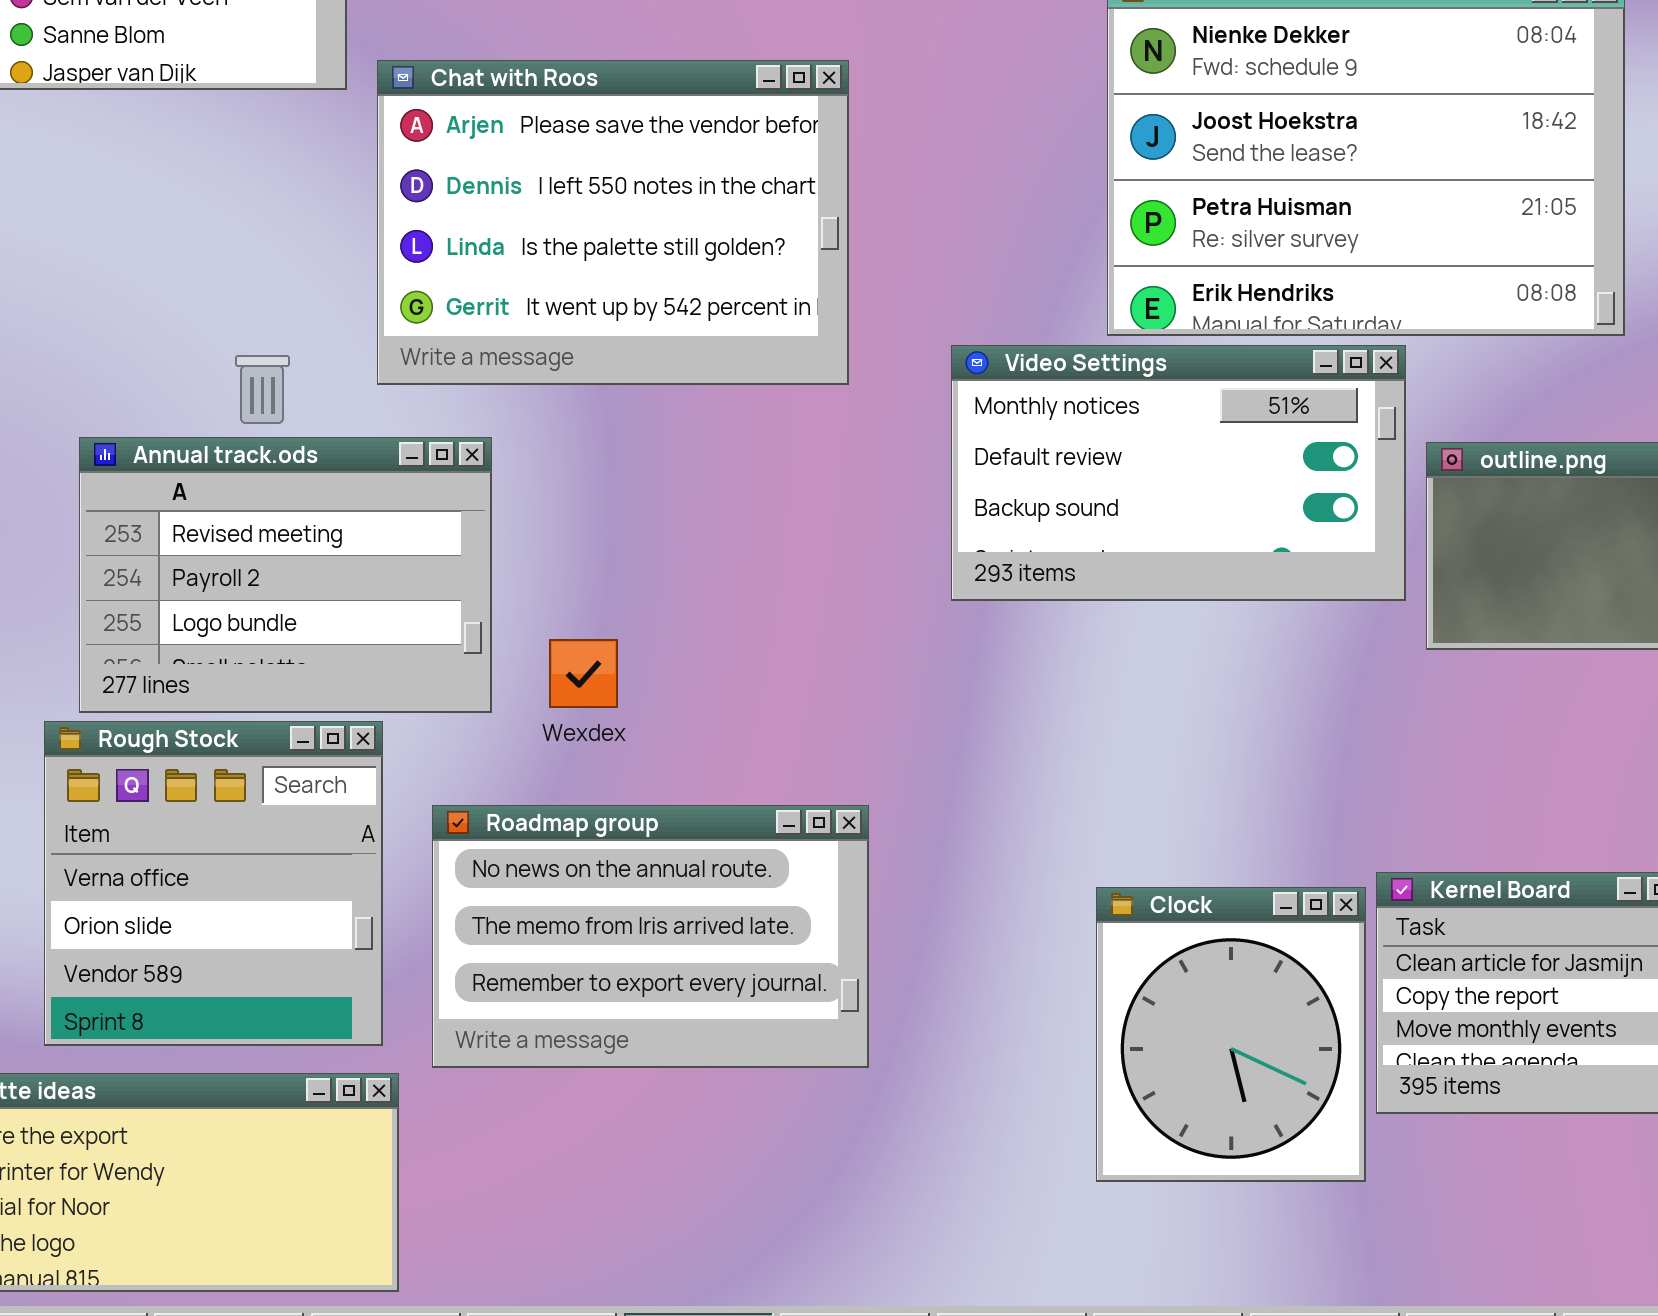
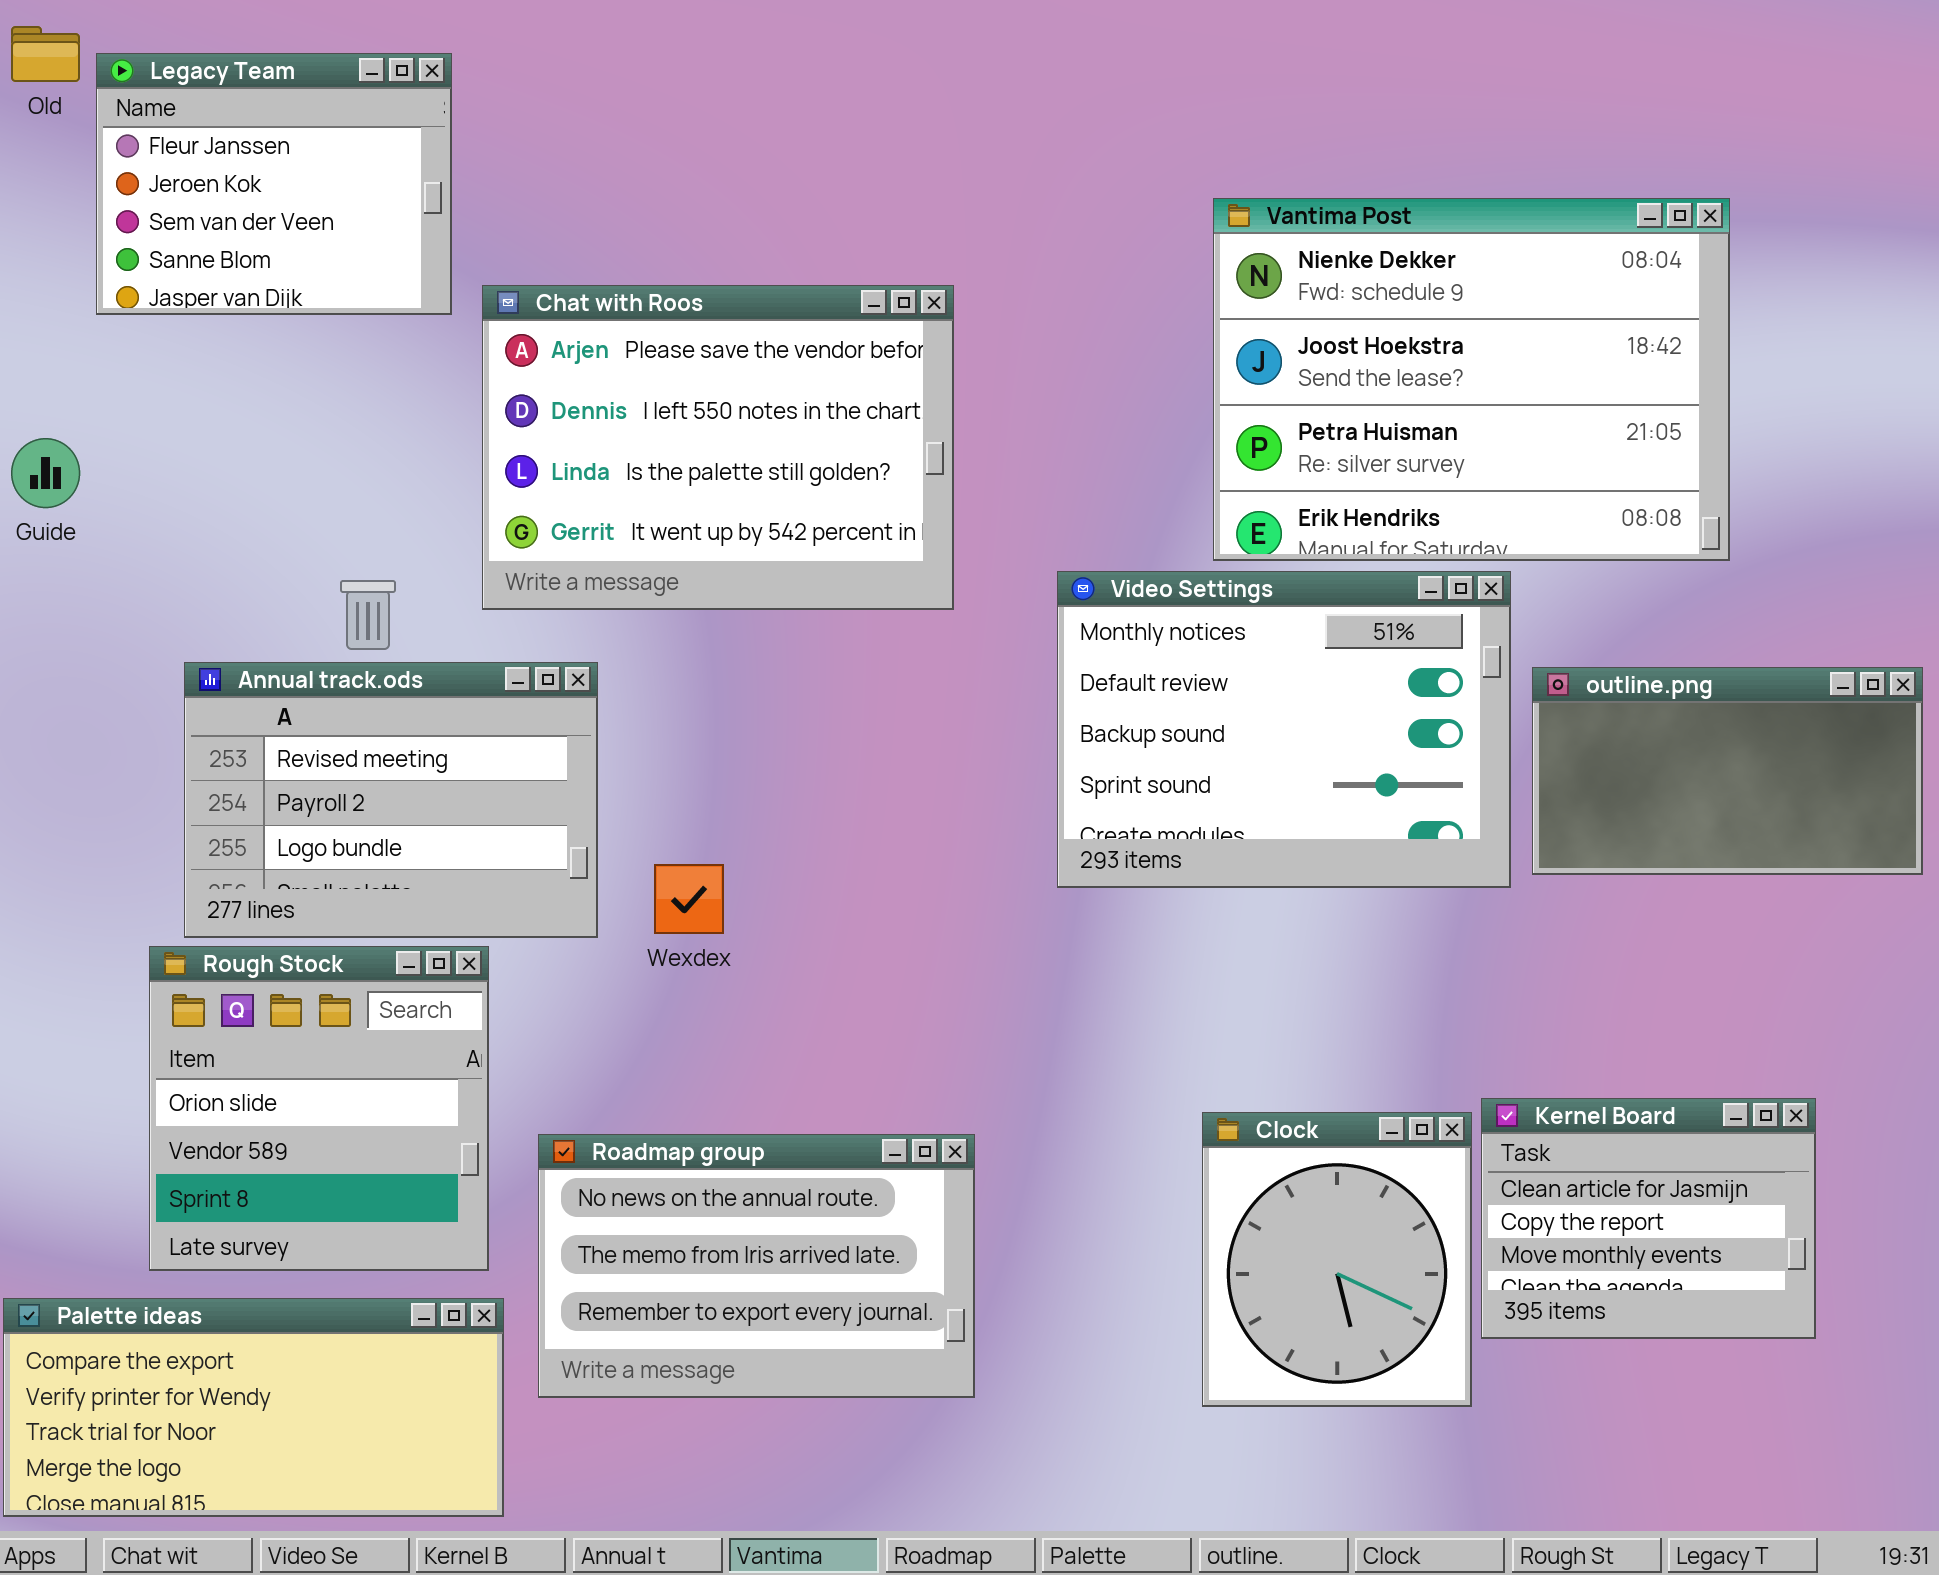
Video Settings: [951,345,1406,601] -> [1057,571,1511,888], resized
Rough Stock: [44,721,383,1046] -> [149,946,489,1271], scrolled down 1 row
Roadmap group: [432,805,869,1068] -> [538,1134,975,1398], moved

